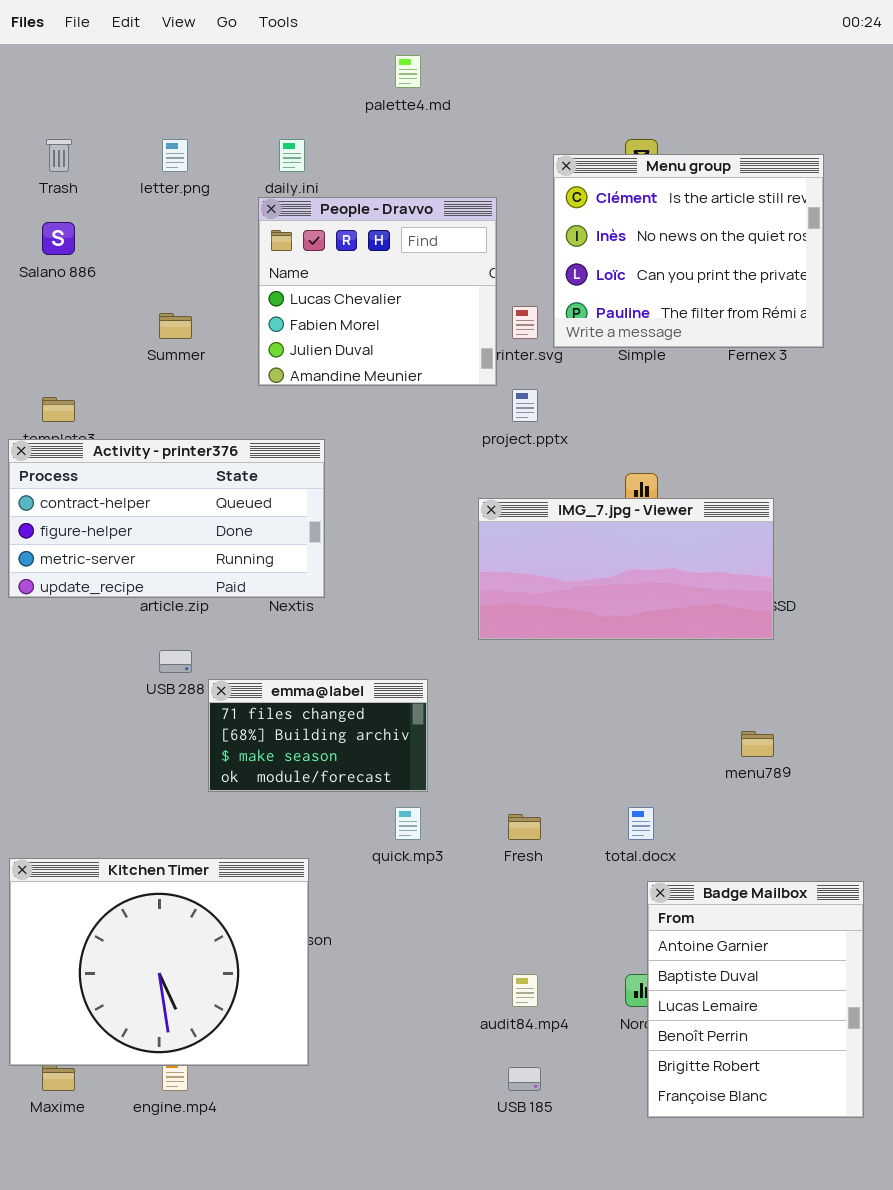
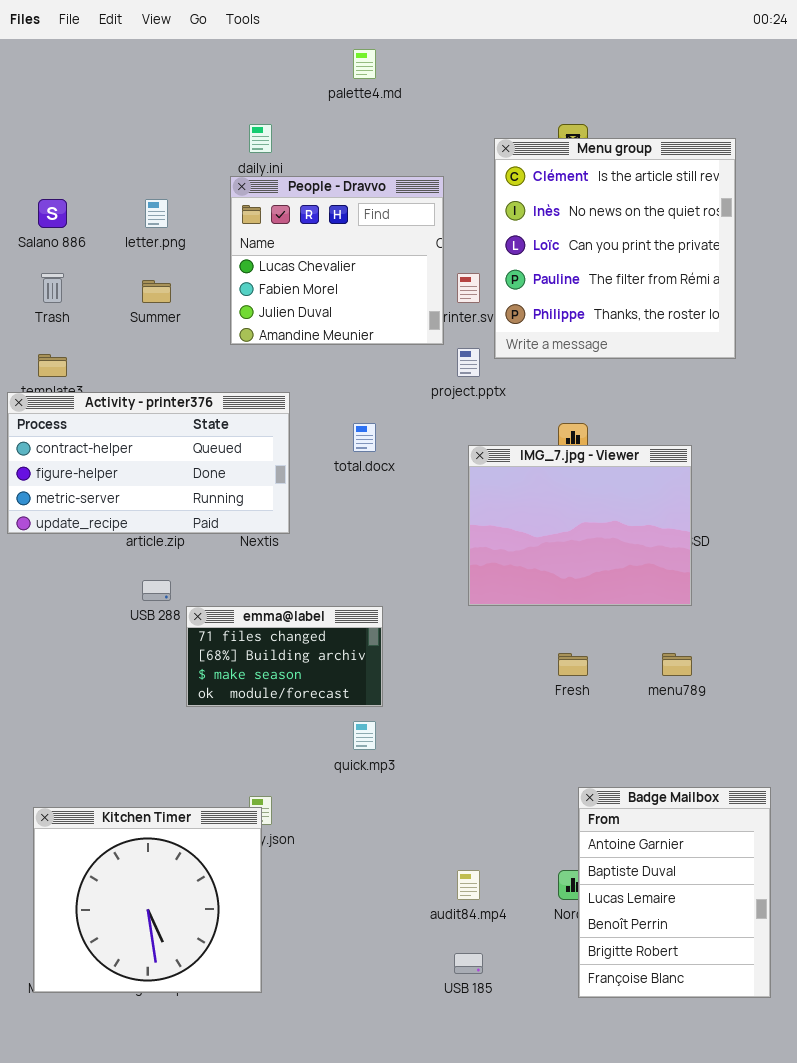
Trash: [46,139,72,172] -> [41,273,64,303], moved
letter.png: [162,139,188,172] -> [145,199,168,228], moved
Menu group: [553,154,824,348] -> [494,138,736,359], resized
IMG_7.jpg - Viewer: [478,498,774,640] -> [468,445,692,606], resized
total.docx: [628,807,654,840] -> [353,423,376,452], moved
Fresh: [508,814,541,840] -> [558,653,588,676], moved
Kitchen Timer: [9,858,309,1066] -> [33,807,262,993], moved, resized

